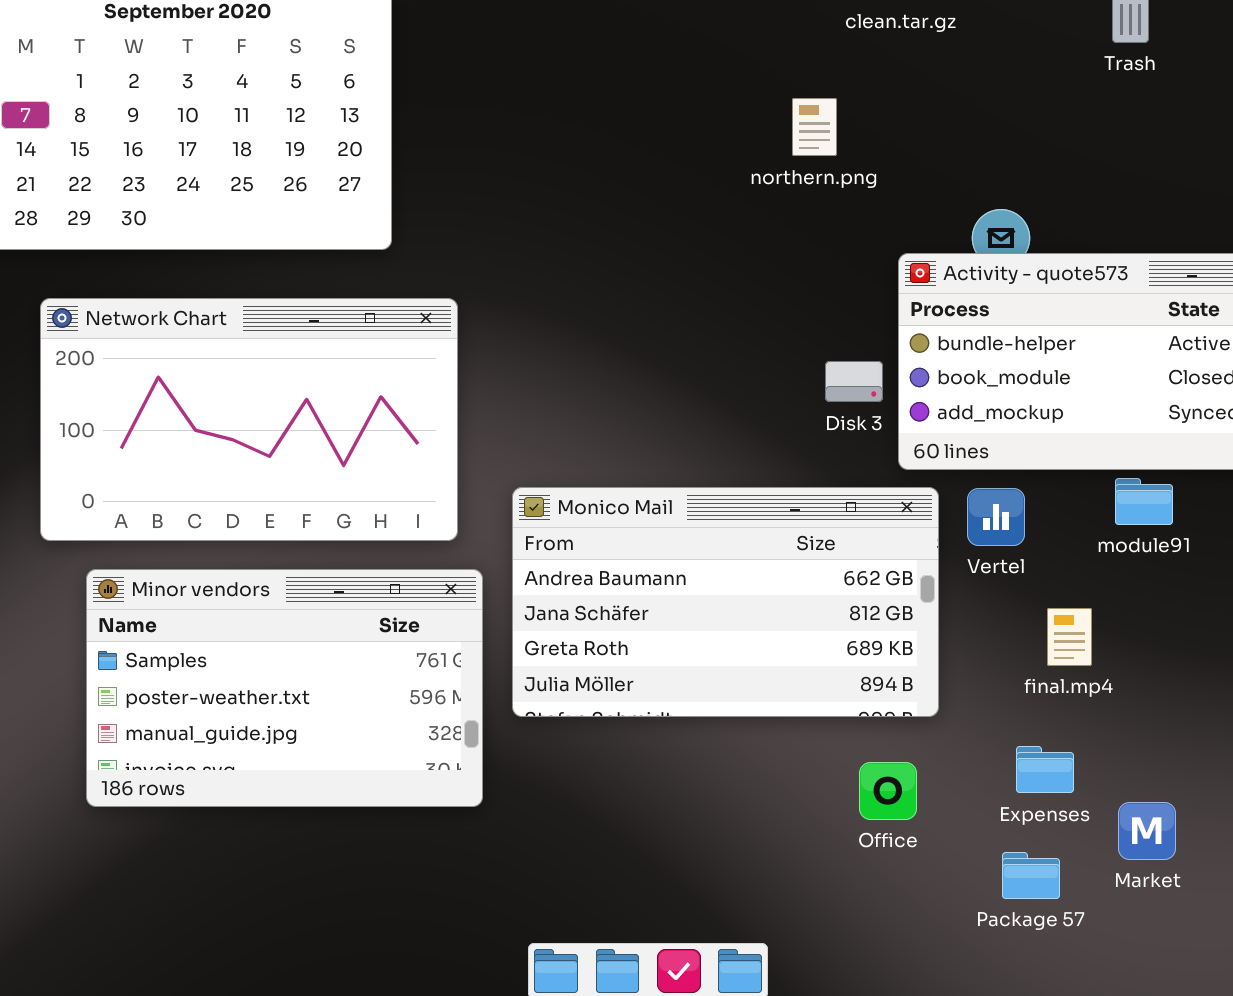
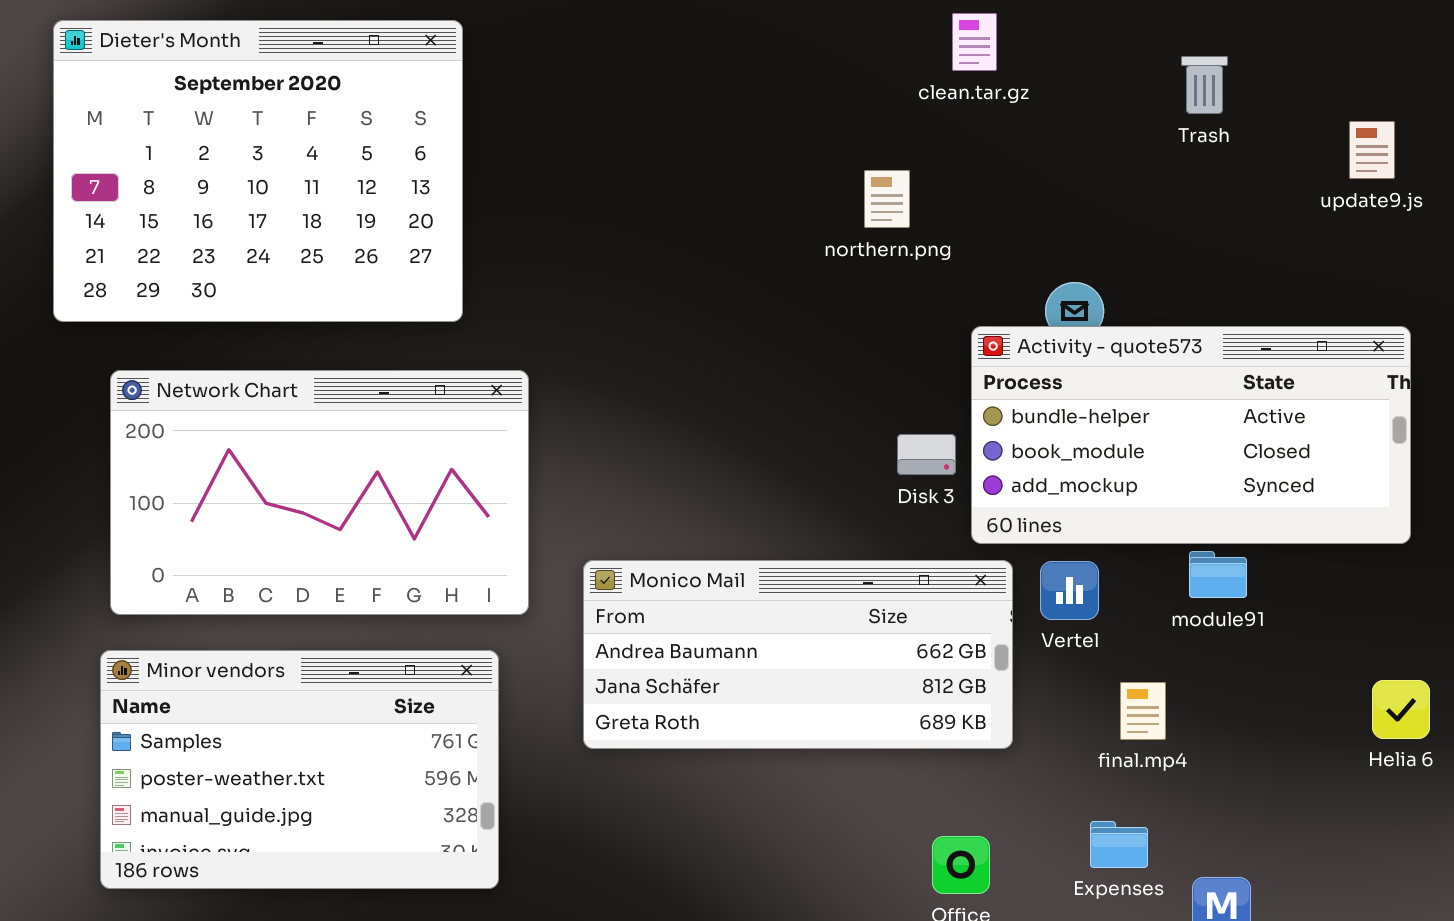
Monico Mail: [512,487,939,717] -> [583,560,1013,749], resized
Minor vendors: [86,569,483,807] -> [100,650,499,889], moved

